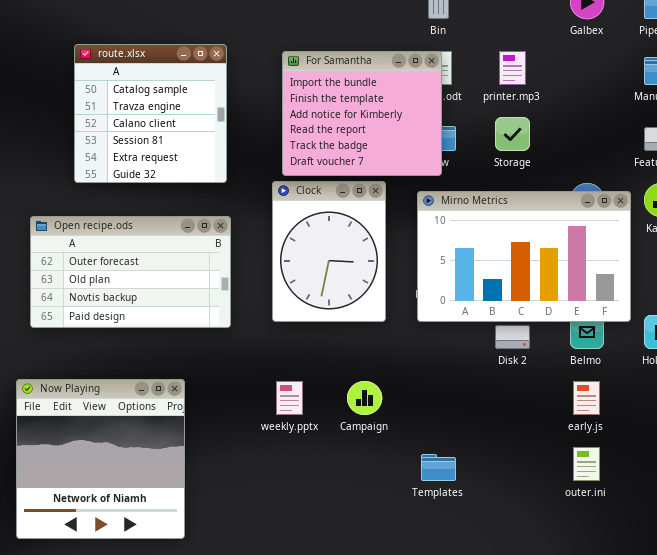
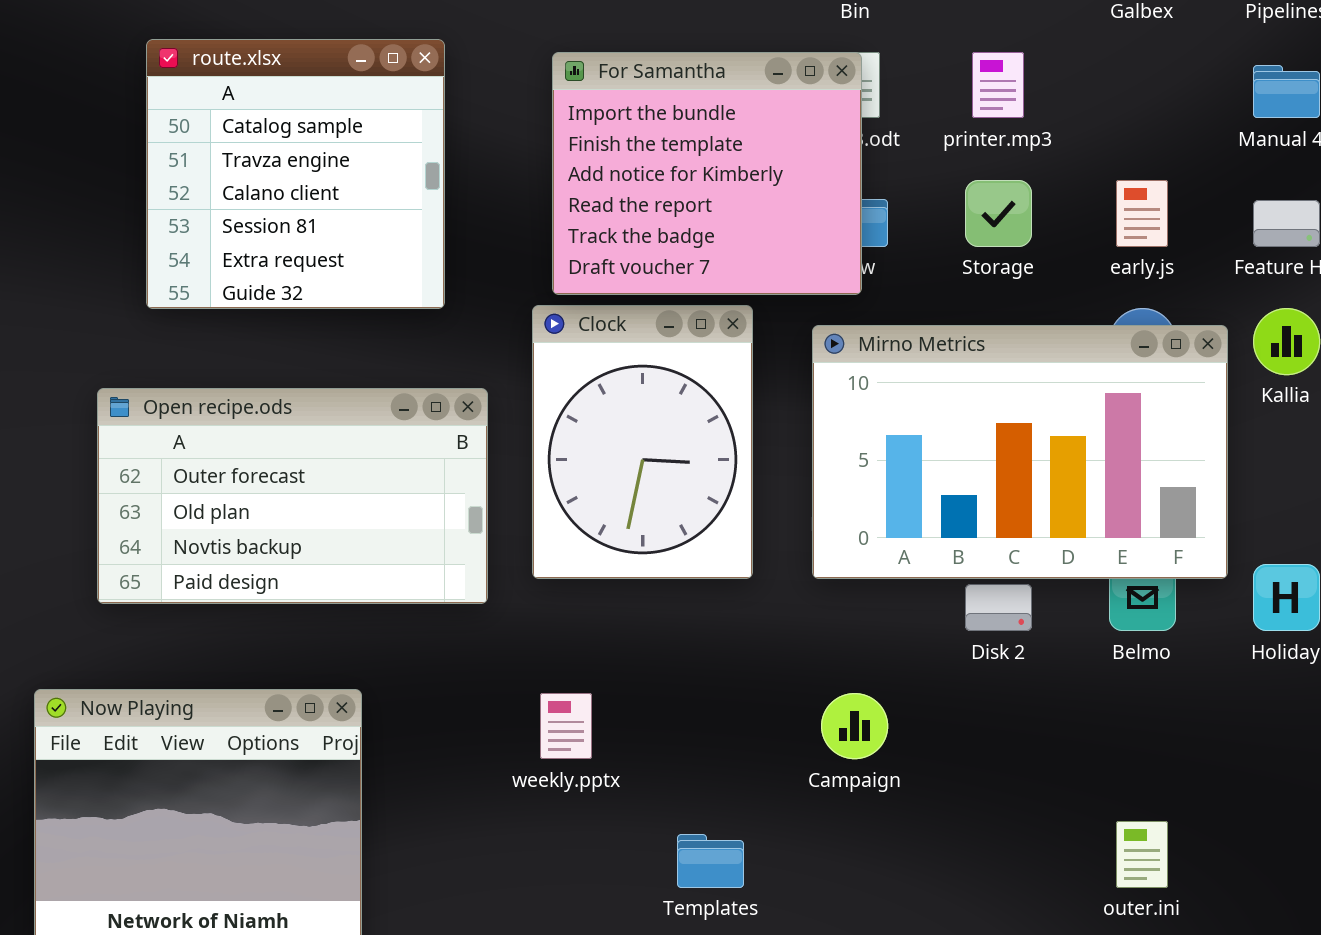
Open recipe.ods: [30,216,231,328] -> [97,388,488,604], moved
Campaign: [347,381,382,415] -> [821,693,888,759], moved
early.js: [573,381,600,415] -> [1116,180,1168,247], moved
Templates: [421,454,456,481] -> [677,834,744,888], moved

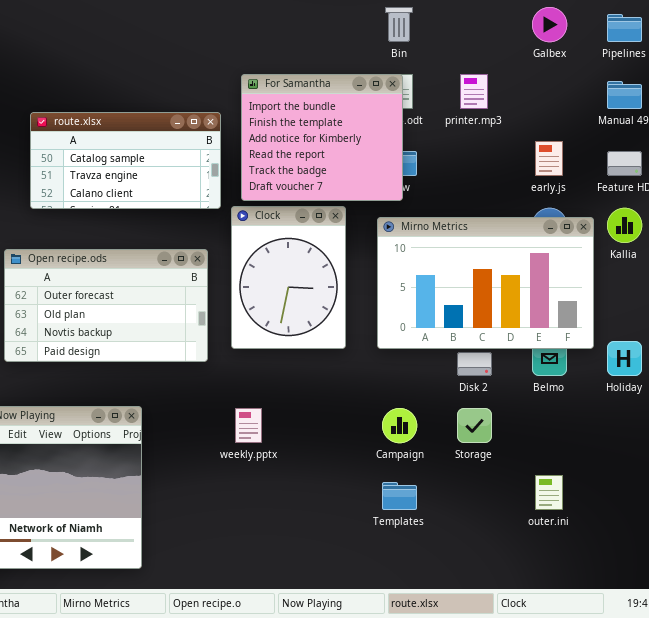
route.xlsx: [146,39,445,309] -> [30,112,221,209], resized
Storage: [965,180,1032,247] -> [457,408,492,443], moved
Templates: [677,834,744,888] -> [382,482,417,510], moved

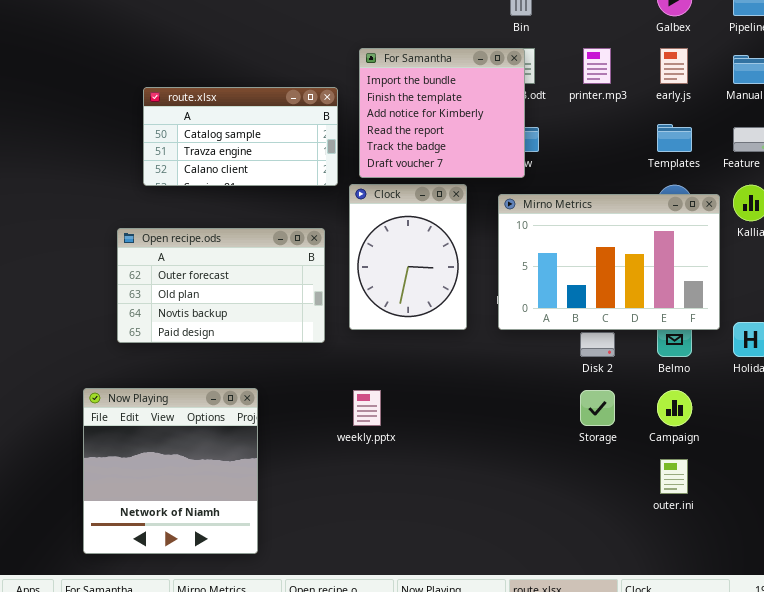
early.js: [535,141,563,176] -> [660,48,688,84], moved
Campaign: [382,408,417,443] -> [657,390,692,426], moved
Templates: [382,482,417,510] -> [657,124,692,152], moved

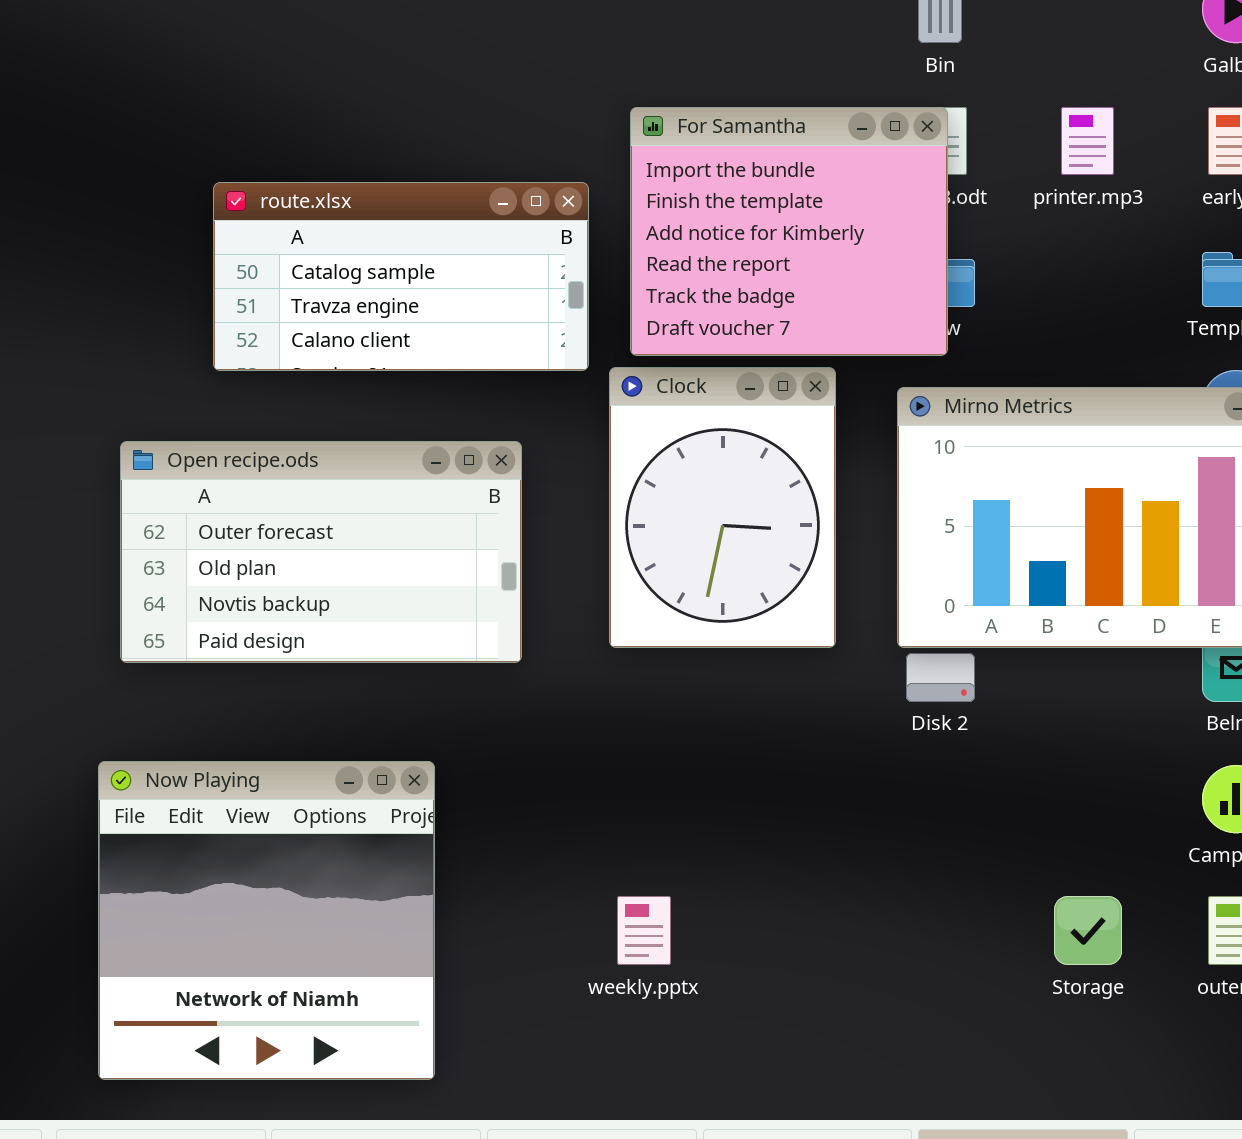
Open recipe.ods: [117,228,325,343] -> [120,441,522,663], moved
Disk 2: [580,332,615,357] -> [906,653,975,702], moved
weekly.pptx: [353,390,381,426] -> [617,896,671,965], moved
Storage: [580,390,615,426] -> [1054,896,1122,965], moved

